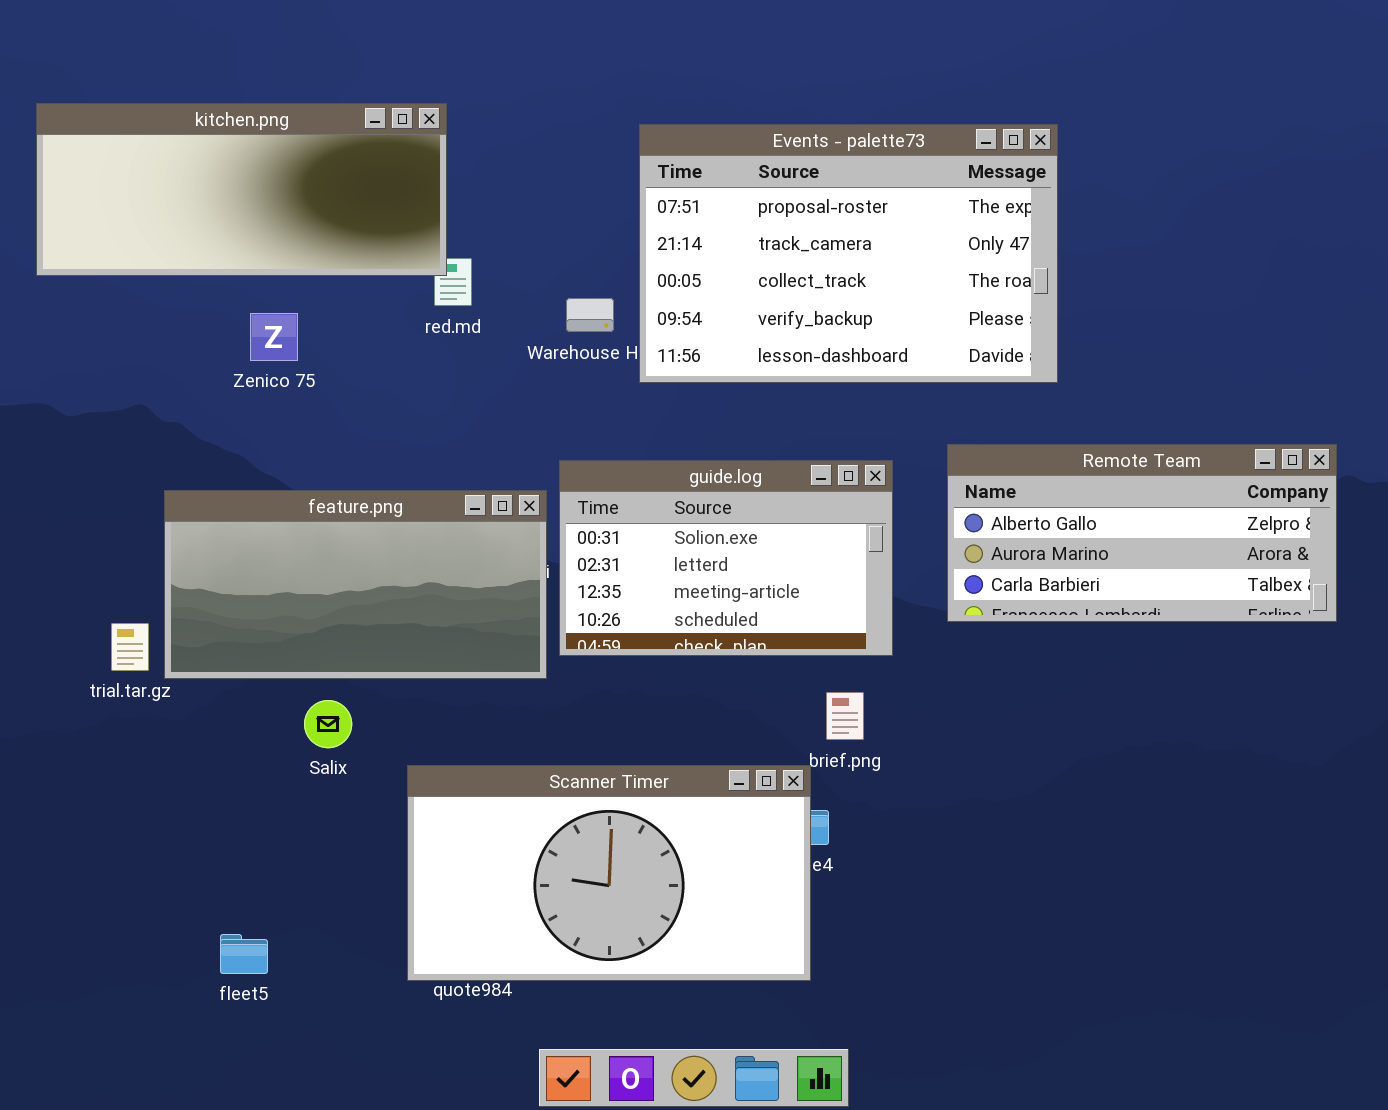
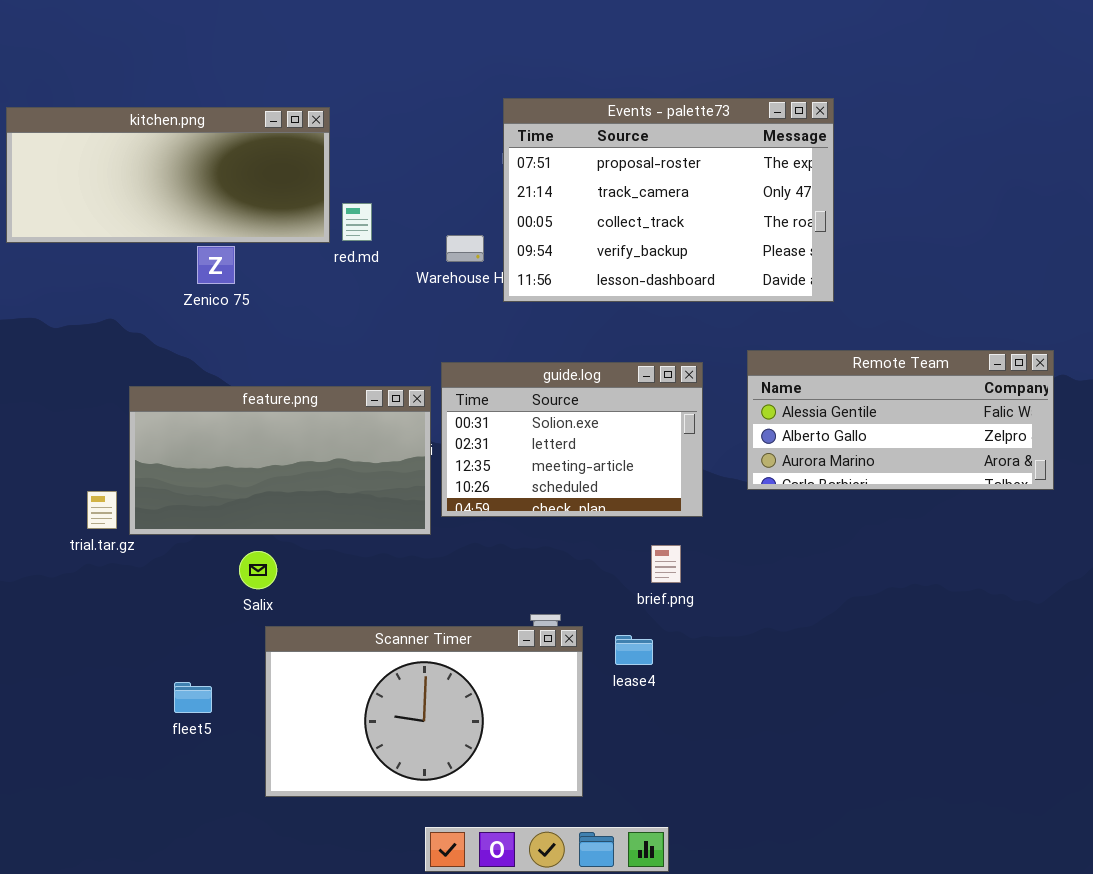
kitchen.png: [36,103,447,276] -> [6,107,330,243], moved
Remote Team: [947,444,1337,622] -> [747,350,1054,490], scrolled up 1 row
Scanner Timer: [407,765,811,981] -> [265,626,583,797], moved
fleet5: [220,934,268,974] -> [174,682,212,713], moved

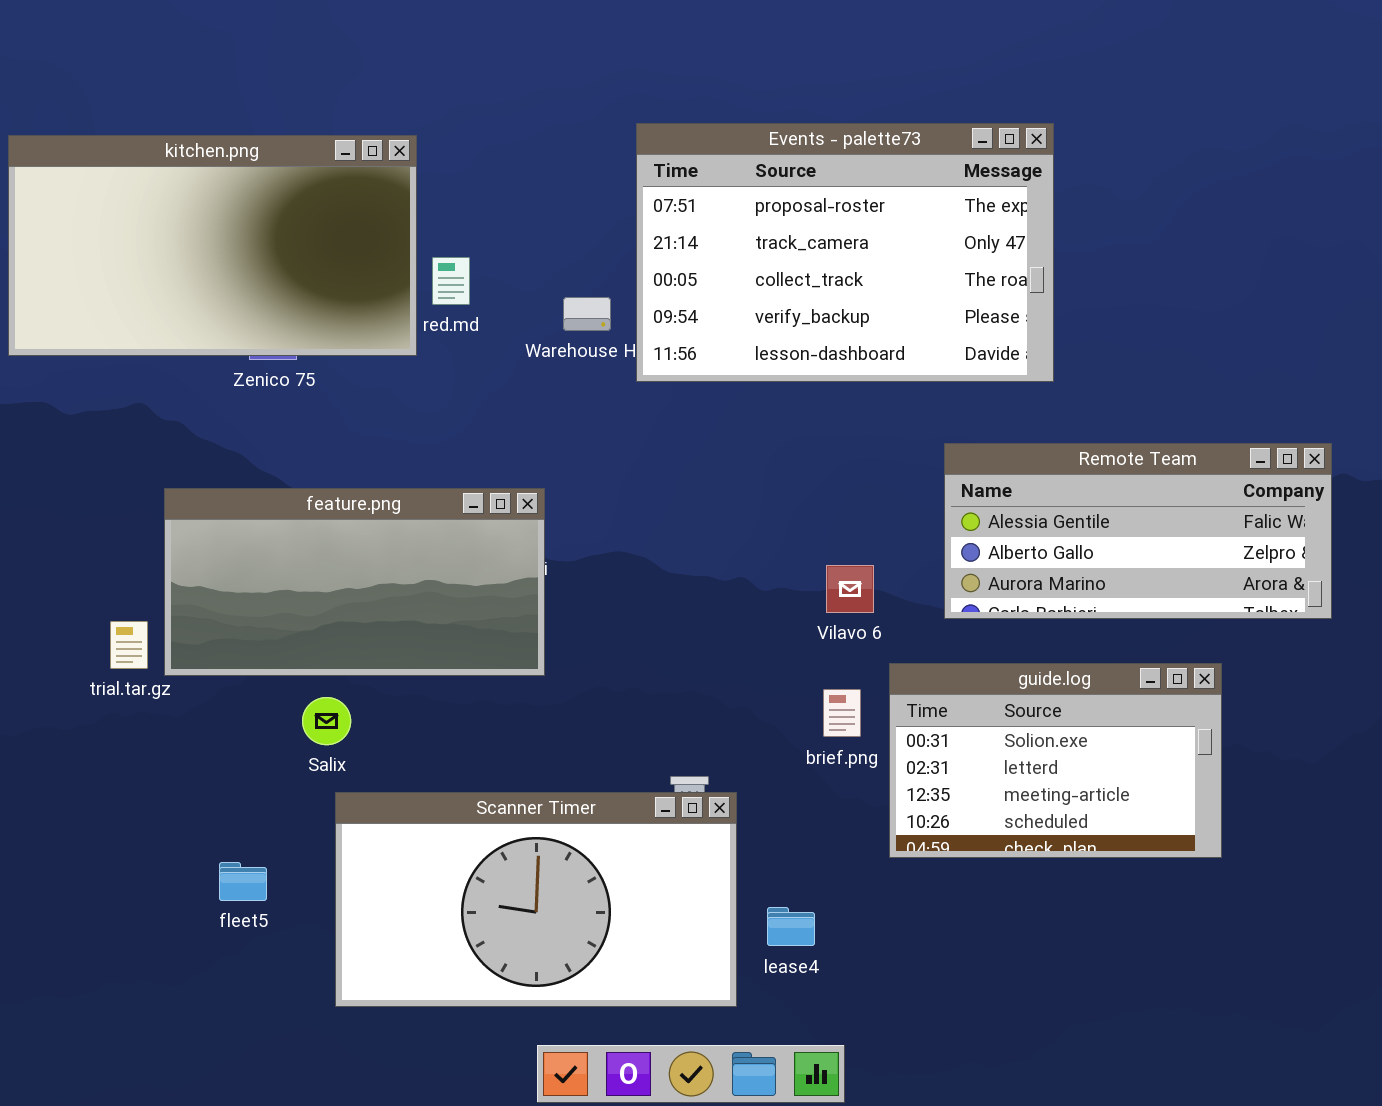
kitchen.png: [6,107,330,243] -> [8,135,417,356], resized
guide.log: [441,362,703,517] -> [889,663,1222,858], moved
lease4: [615,635,653,665] -> [767,907,815,946], moved

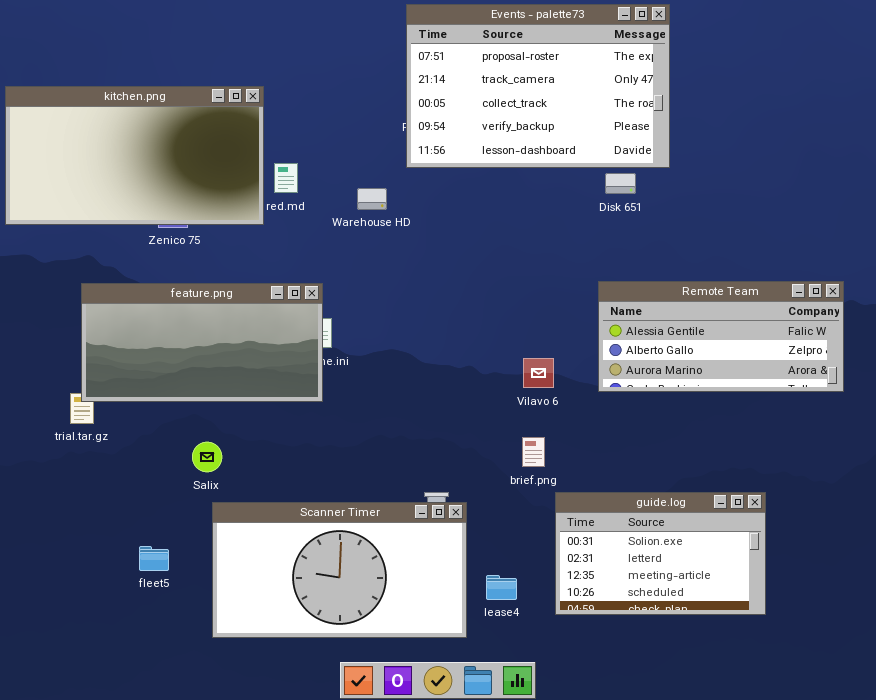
Events - palette73: [636,123,1054,382] -> [406,4,670,168], moved
feature.png: [164,488,545,676] -> [81,283,323,402], moved
guide.log: [889,663,1222,858] -> [555,492,766,615], moved

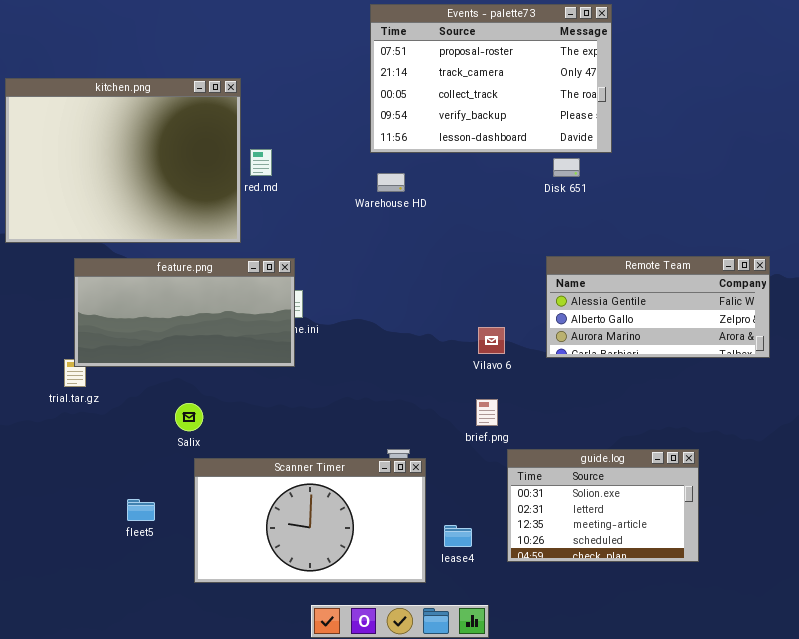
kitchen.png: [5,86,264,225] -> [5,78,241,243], resized
Warehouse HD: [357,188,387,210] -> [377,173,405,192], moved

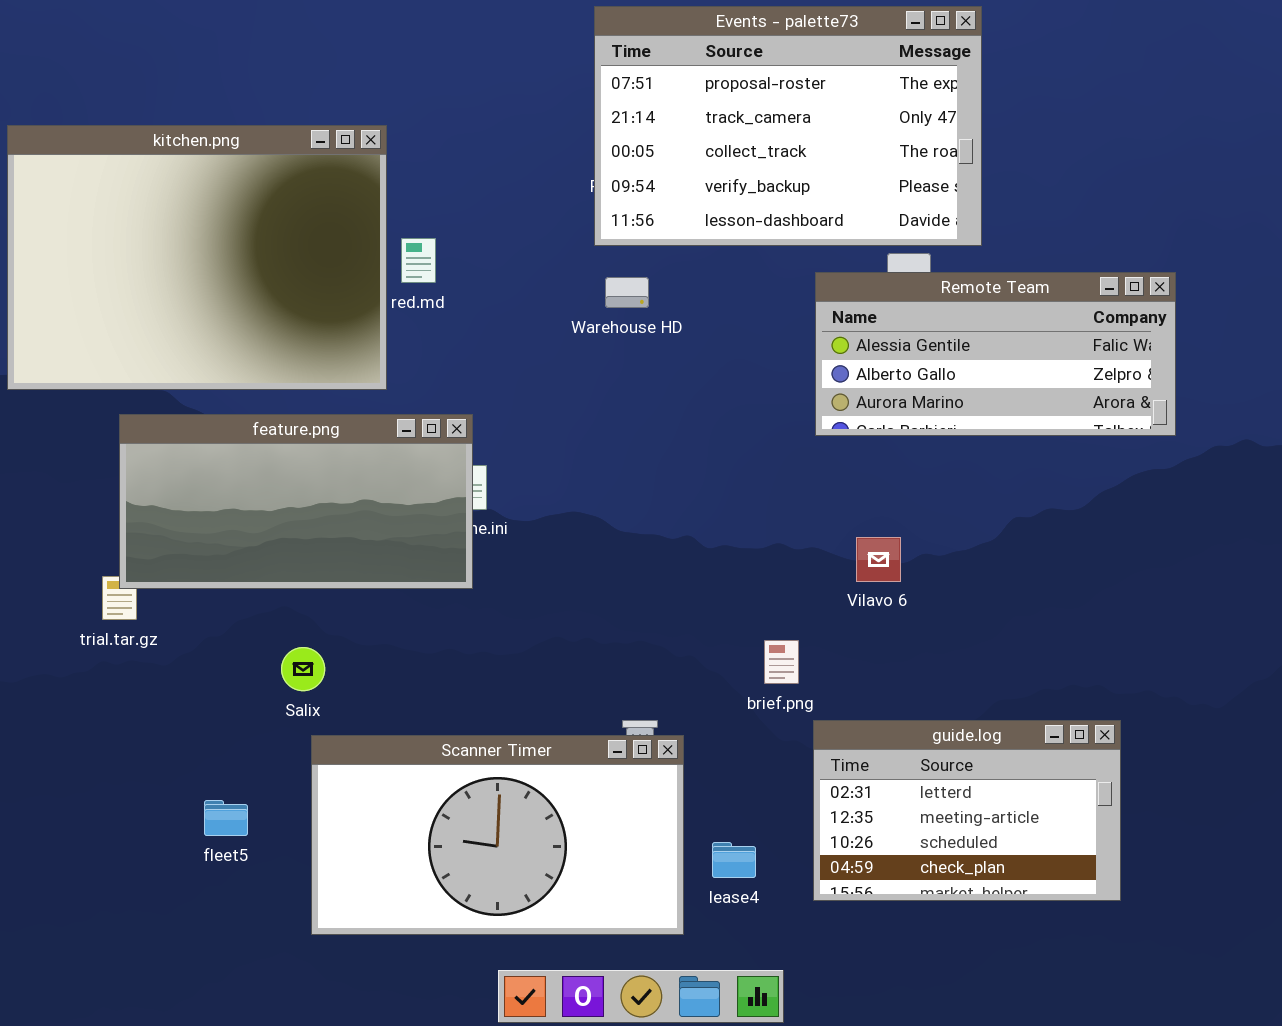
Remote Team: [546,256,770,358] -> [815,272,1176,436], moved
Vilavo 6: [478,327,505,354] -> [856,537,901,582], moved
guide.log: [507,449,699,562] -> [813,720,1121,901], scrolled down 1 row

